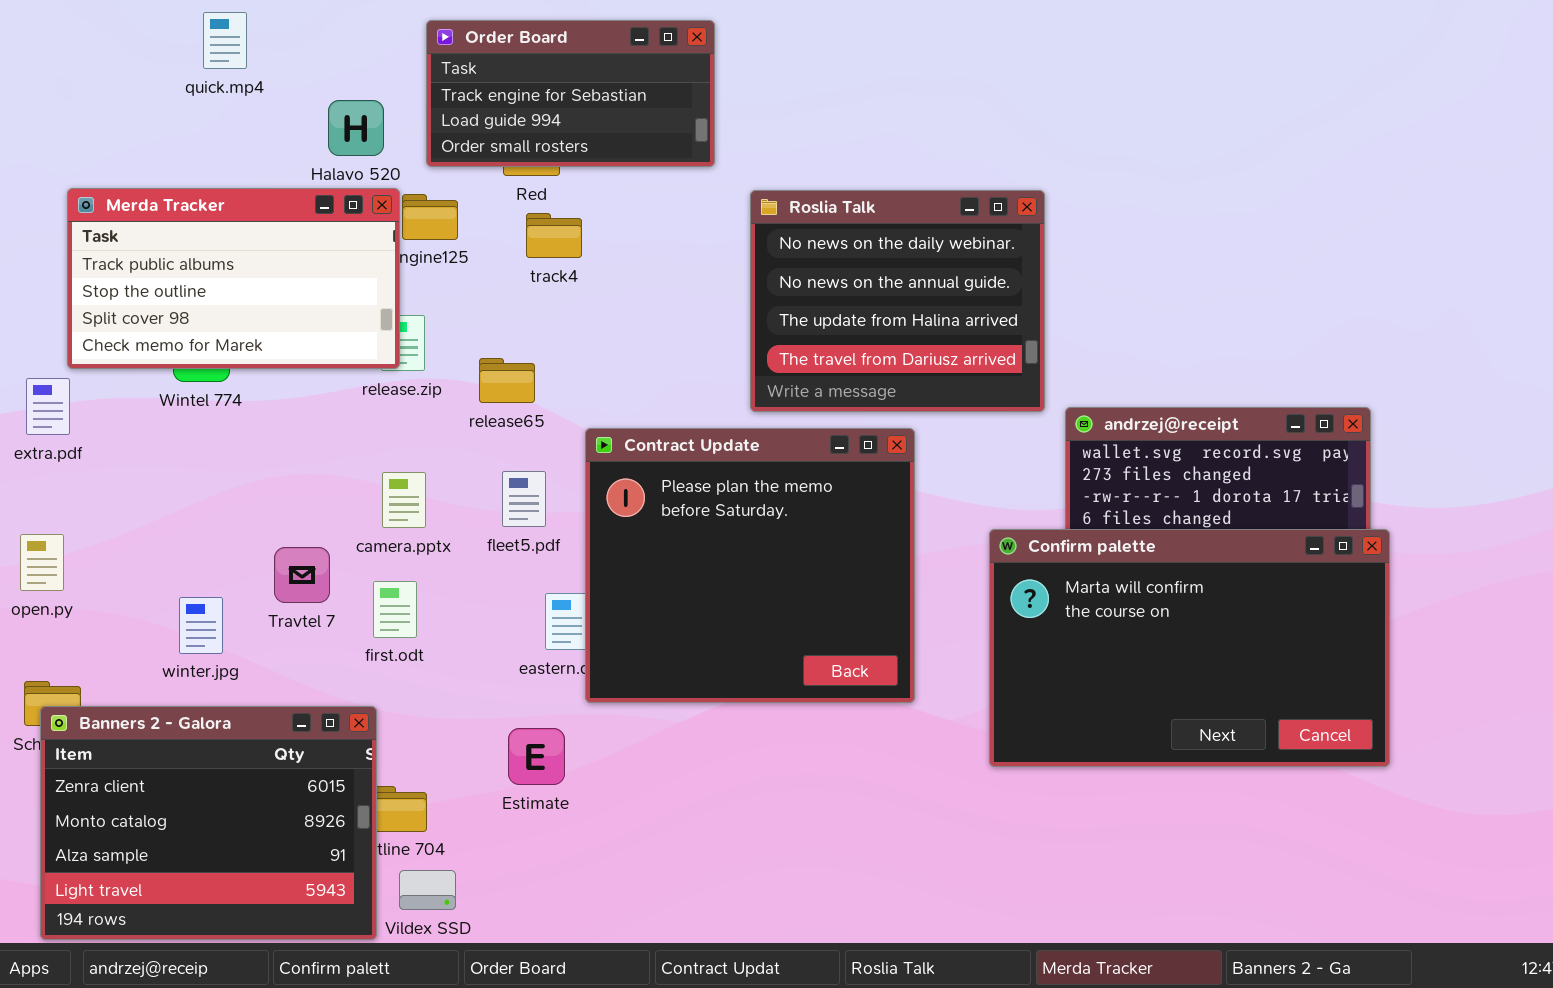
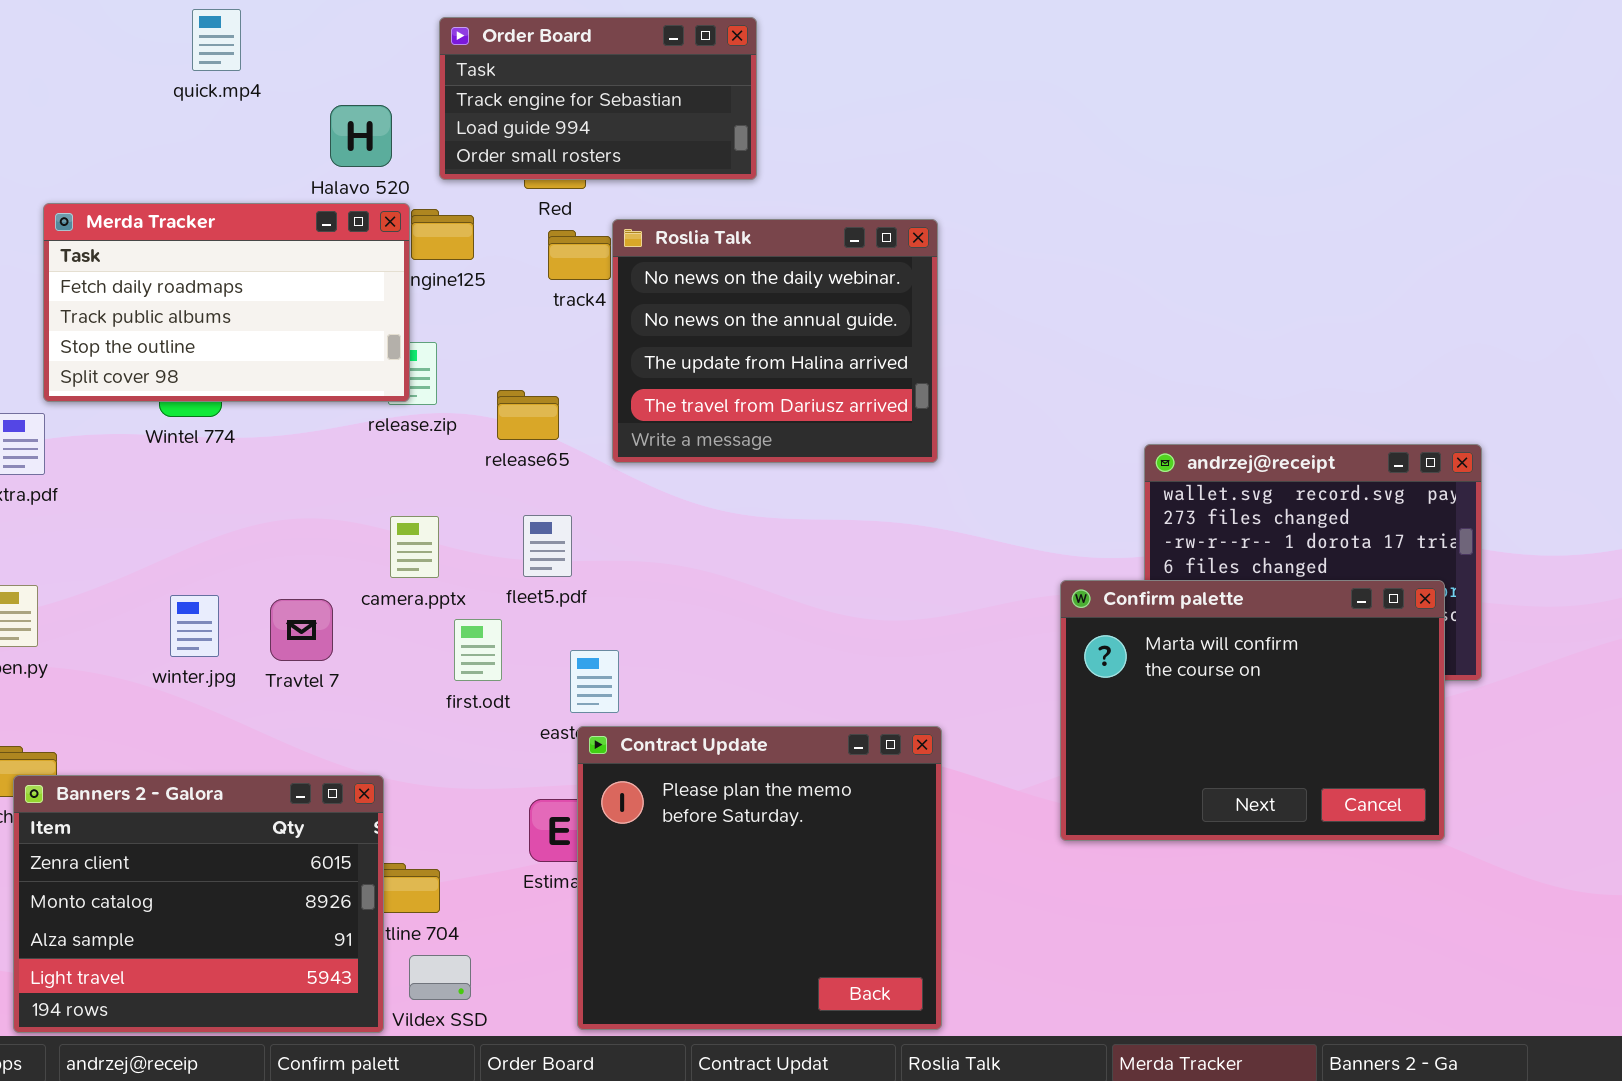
Merda Tracker: [67,188,400,369] -> [43,203,410,402], scrolled up 1 row
Roslia Talk: [750,190,1045,412] -> [612,219,938,463], moved
Contract Update: [585,428,915,703] -> [577,726,942,1030], moved
Confirm palette: [989,529,1390,767] -> [1060,580,1445,841], resized
first.odt: [373,581,417,638] -> [454,619,502,681], moved
winter.jpg: [179,597,223,654] -> [170,595,219,657], moved

